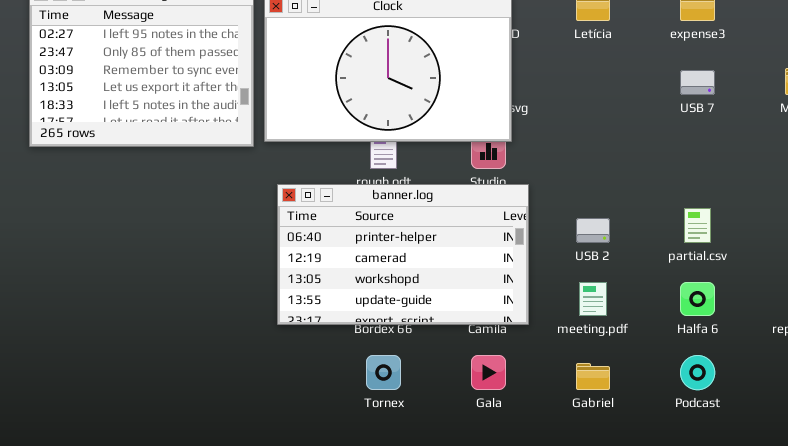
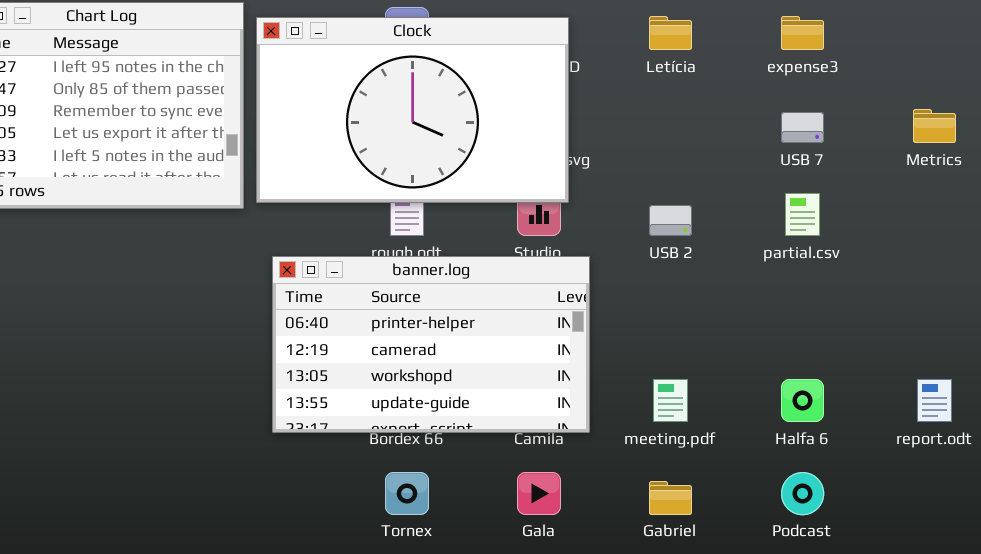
partial.csv: [684,208,711,243] -> [785,193,820,236], moved
USB 2: [576,218,610,243] -> [649,205,692,236], moved

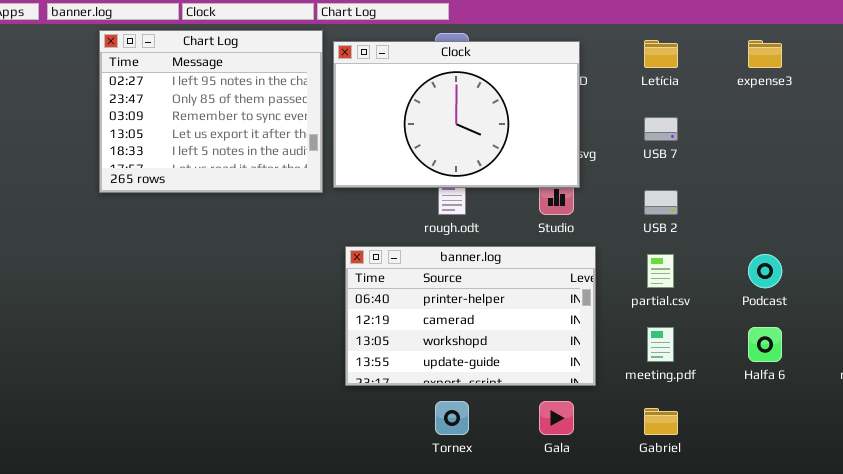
USB 7: [781,112,824,143] -> [644,117,678,141], moved
partial.csv: [785,193,820,236] -> [647,254,674,288], moved
banner.log: [272,256,590,433] -> [345,246,596,386], moved
Podcast: [781,472,824,515] -> [748,254,782,288], moved

